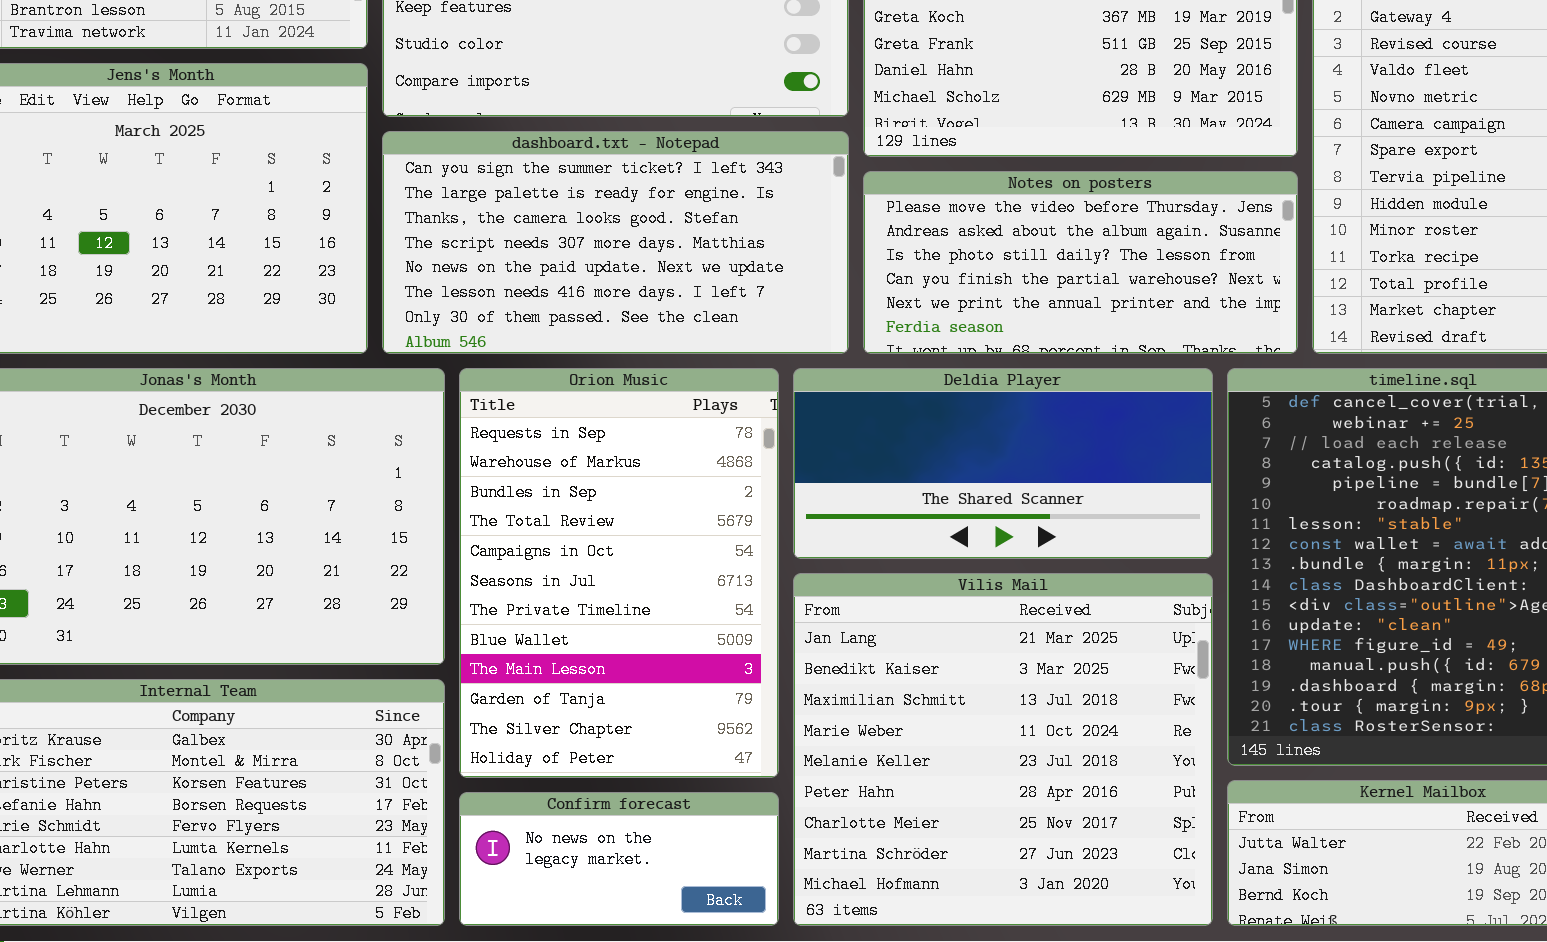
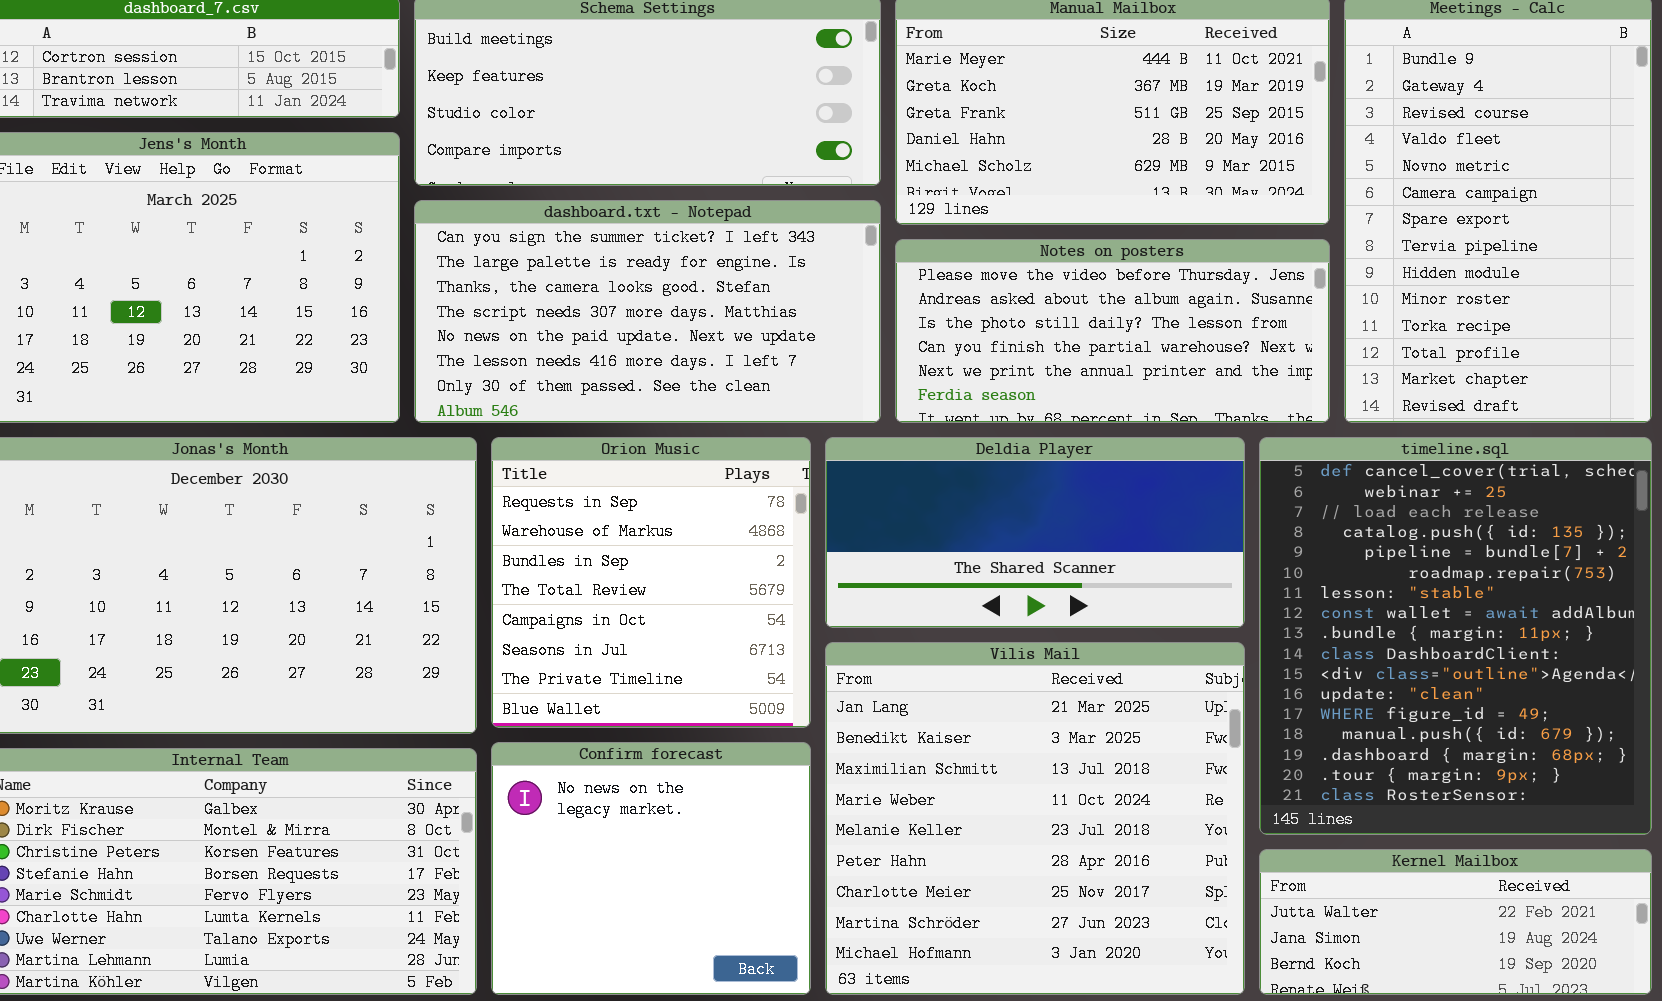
Orion Music: [459,368,779,778] -> [491,437,811,728], resized
Confirm forecast: [459,792,779,926] -> [491,742,811,995], resized

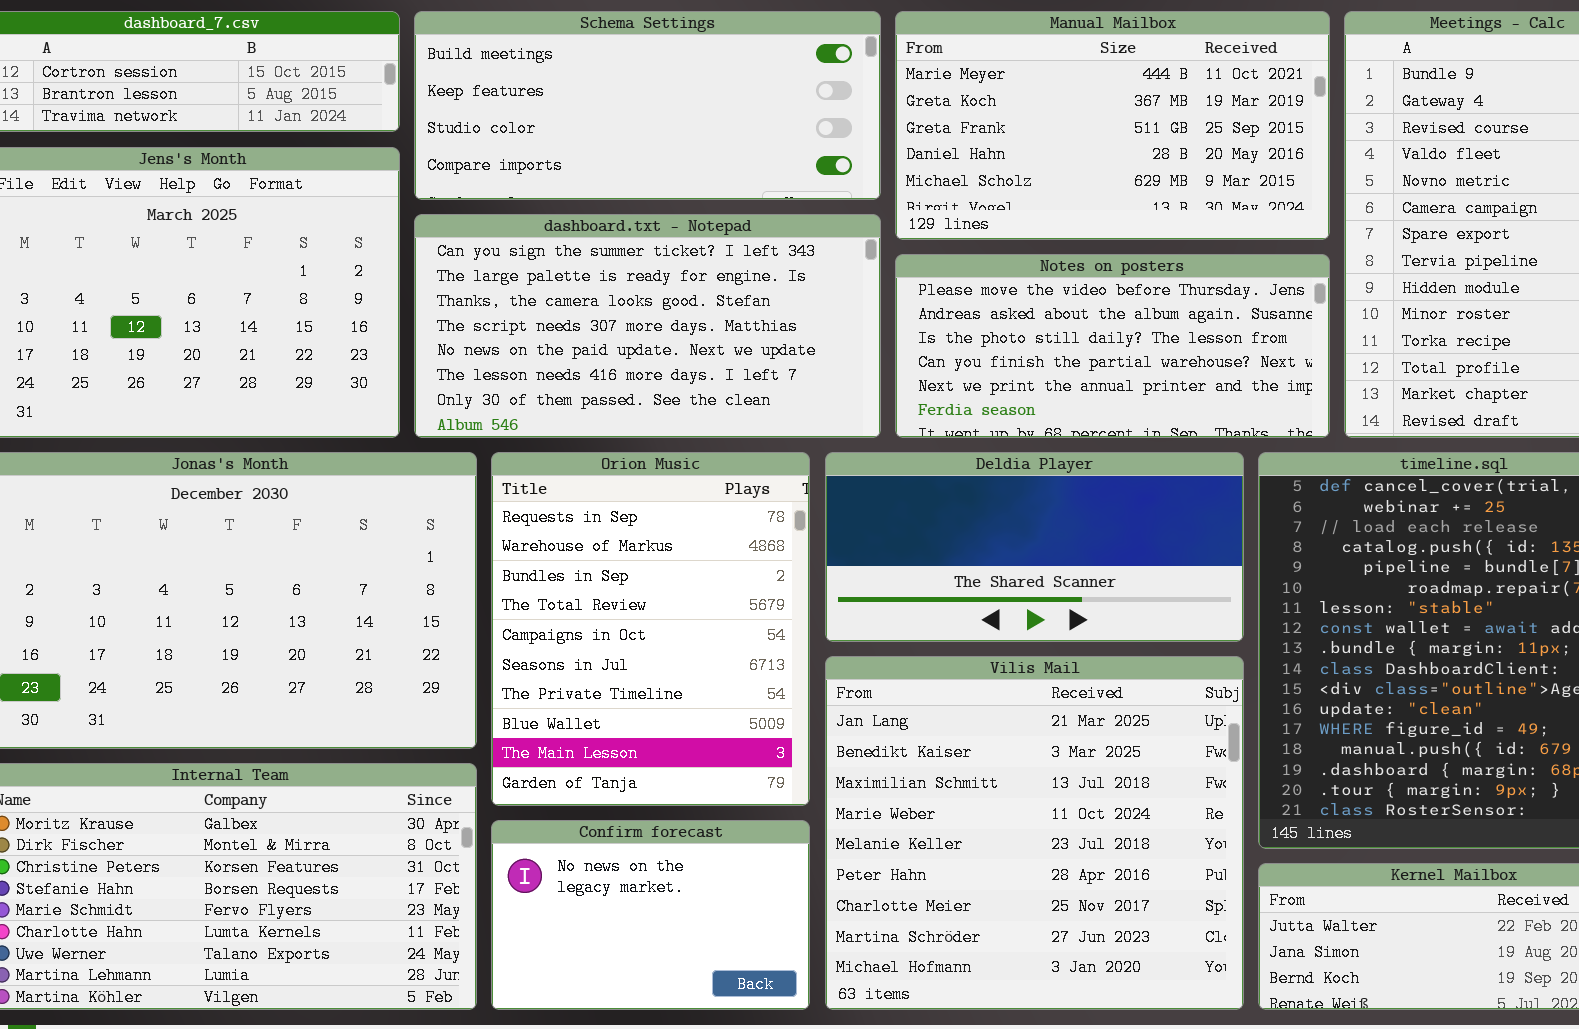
Orion Music: [491,437,811,728] -> [491,452,810,806], resized
Confirm forecast: [491,742,811,995] -> [491,820,810,1010], resized

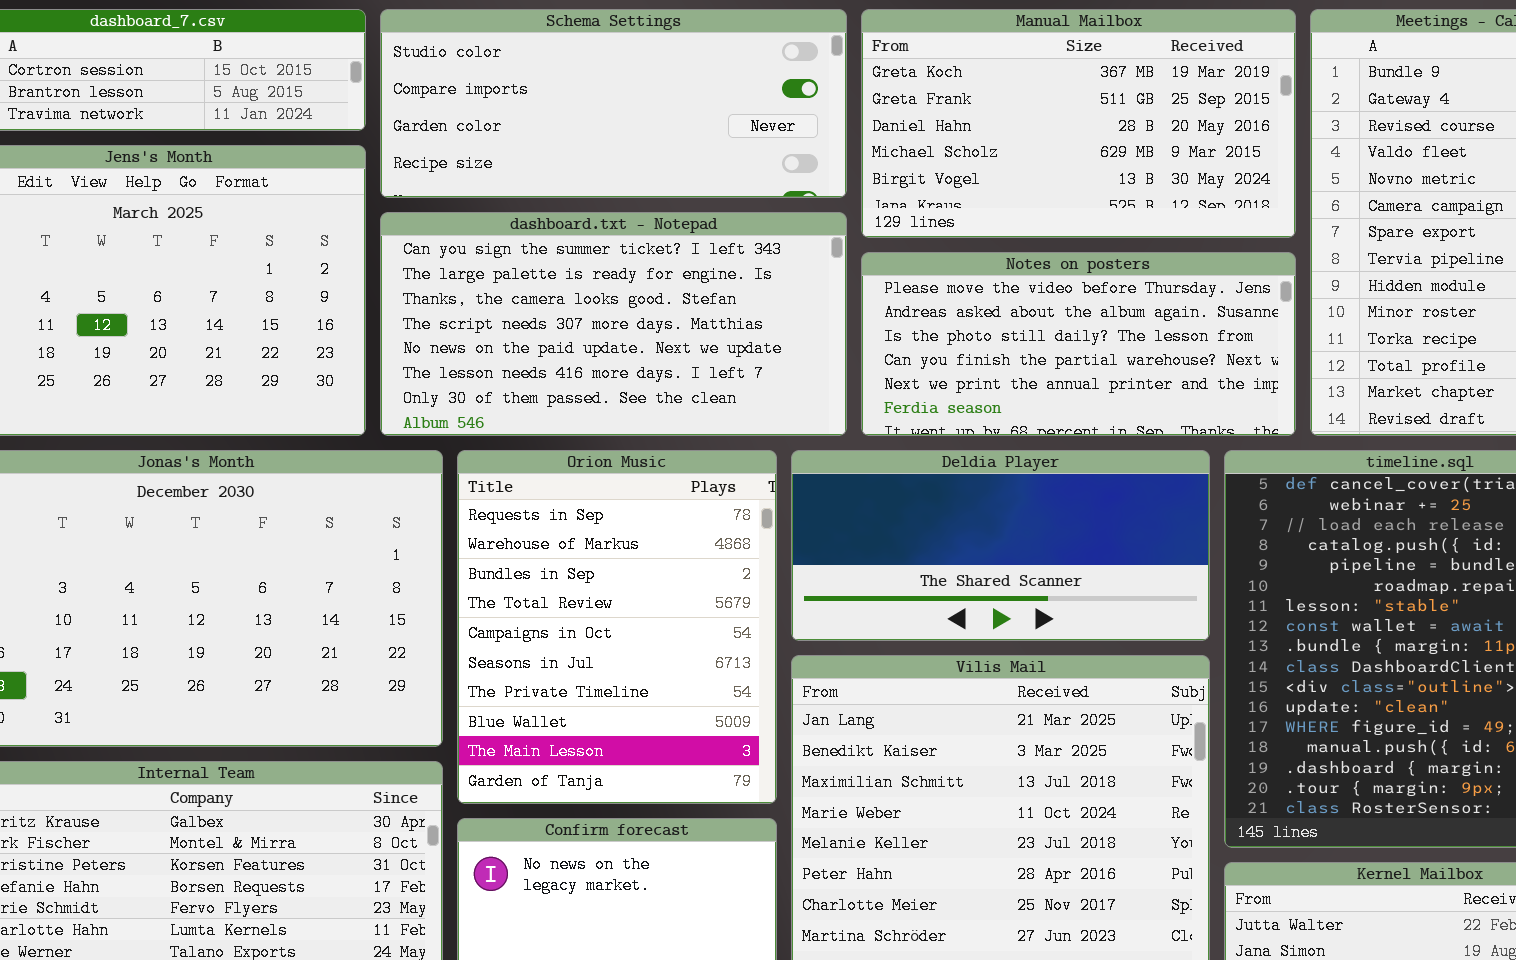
Schema Settings: [414,11,881,200] -> [380,9,847,198], scrolled down 2 rows
Manual Mailbox: [895,11,1330,240] -> [861,9,1296,238], scrolled down 1 row

